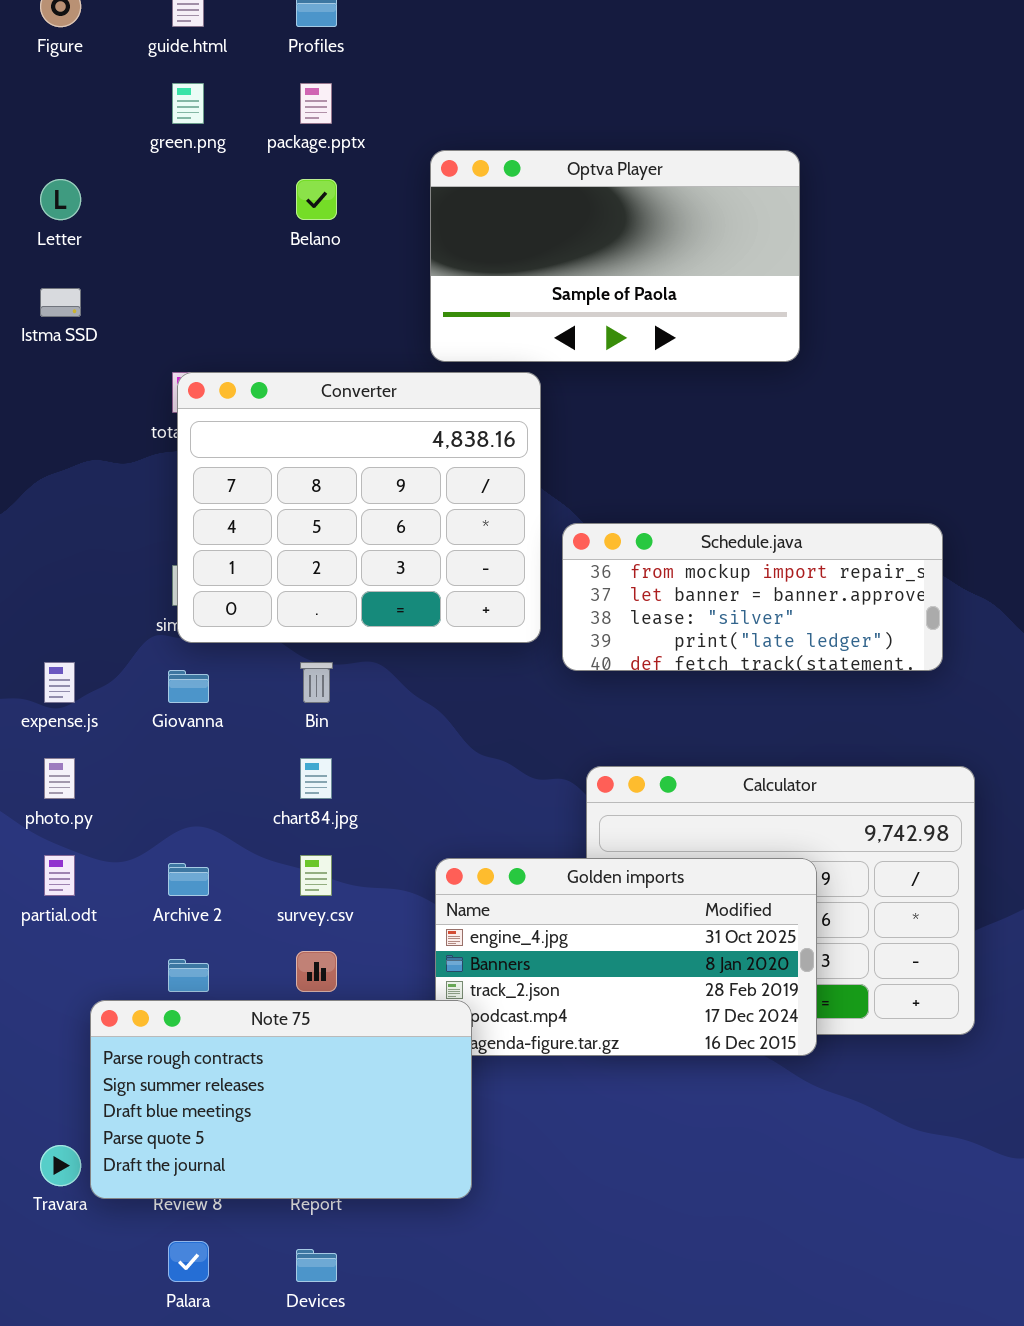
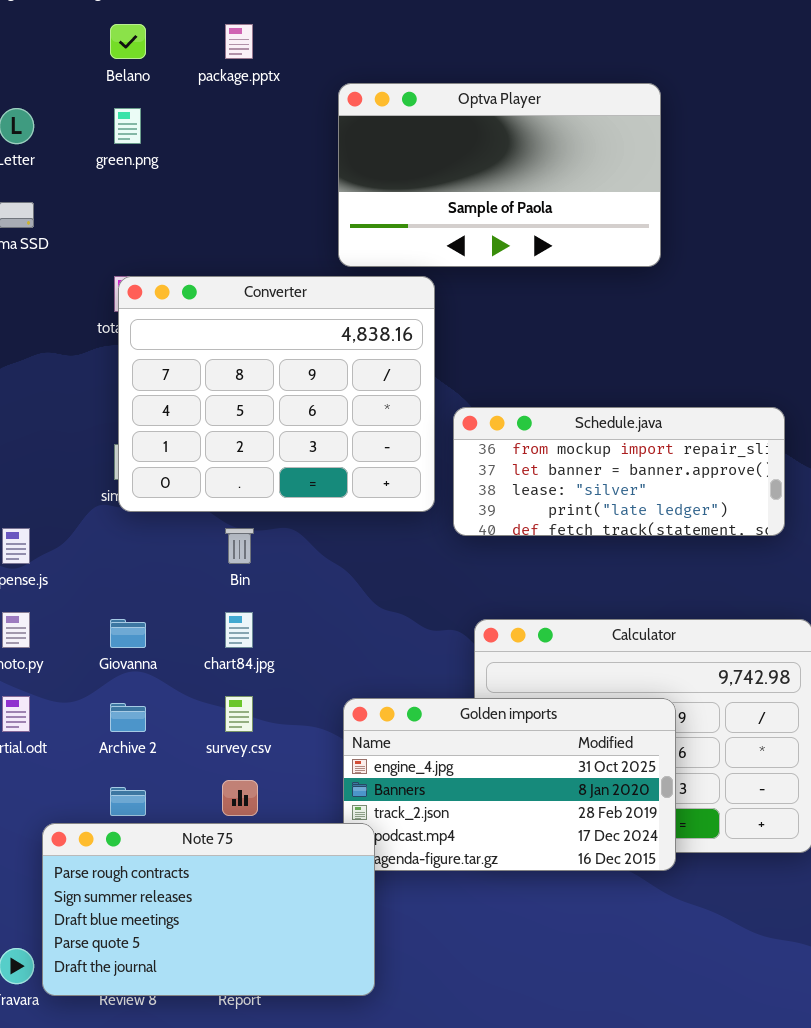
green.png: [172,83,204,124] -> [114,108,141,144], moved
Belano: [296,179,337,220] -> [110,24,146,59], moved
Giovanna: [168,670,209,703] -> [110,619,146,648], moved

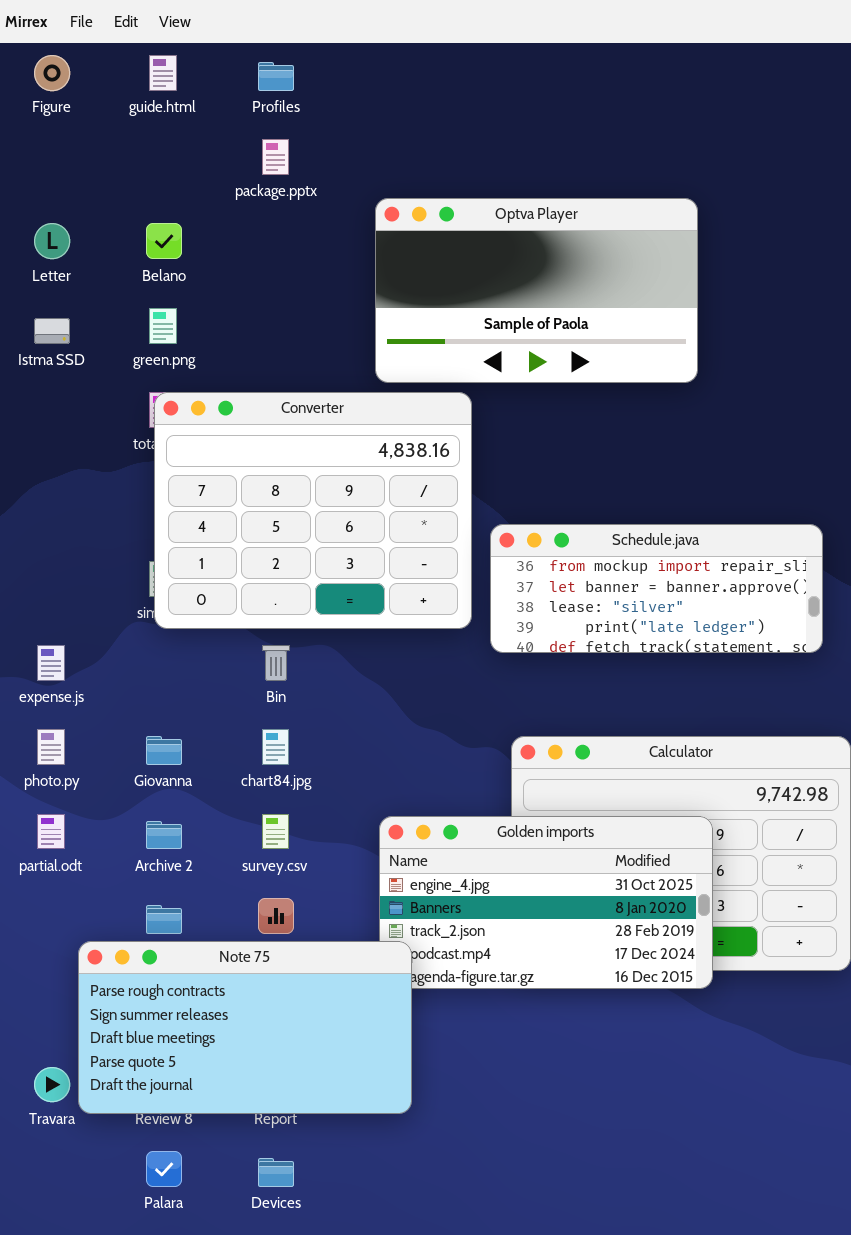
Belano: [110,24,146,59] -> [146,223,182,259], moved
green.png: [114,108,141,144] -> [149,308,177,344], moved

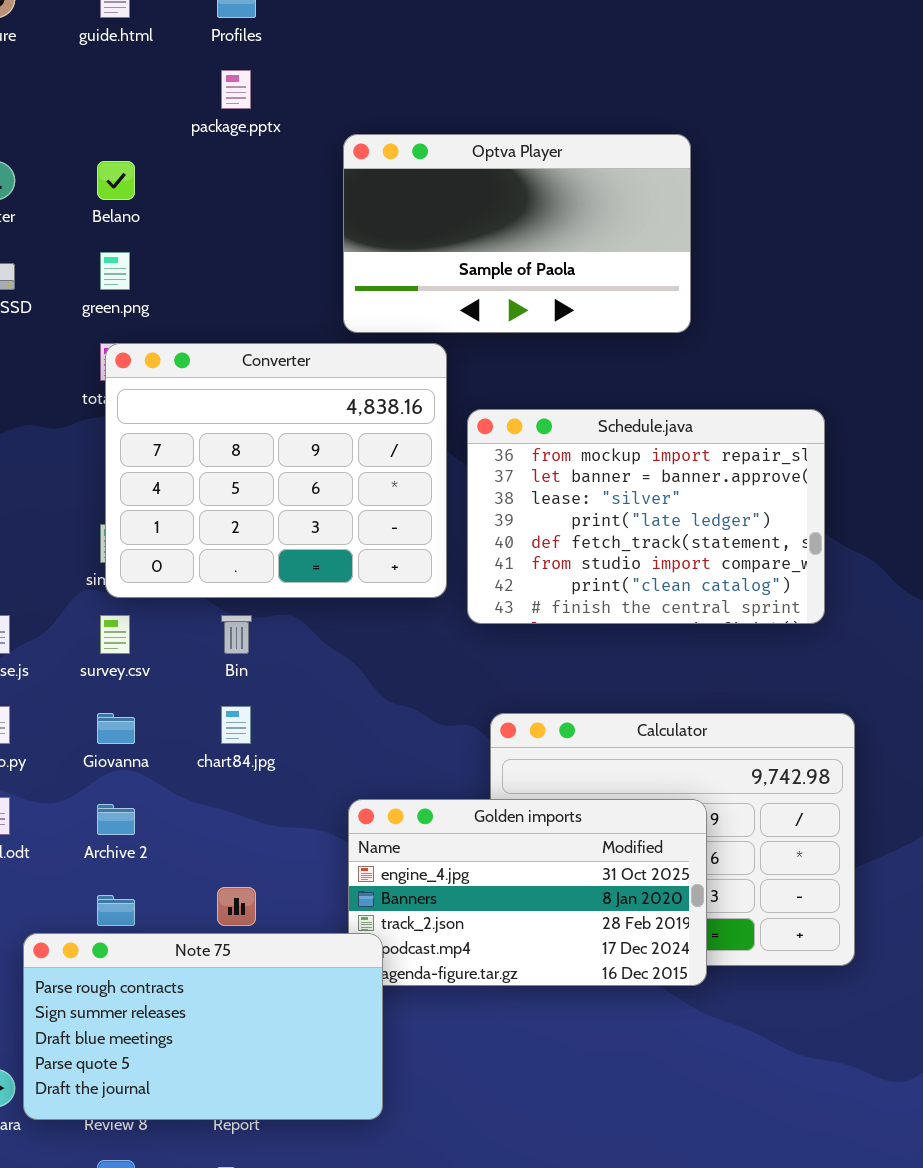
Schedule.java: [490,524,823,653] -> [467,409,825,624], resized
survey.csv: [262,814,289,849] -> [100,615,130,654], moved

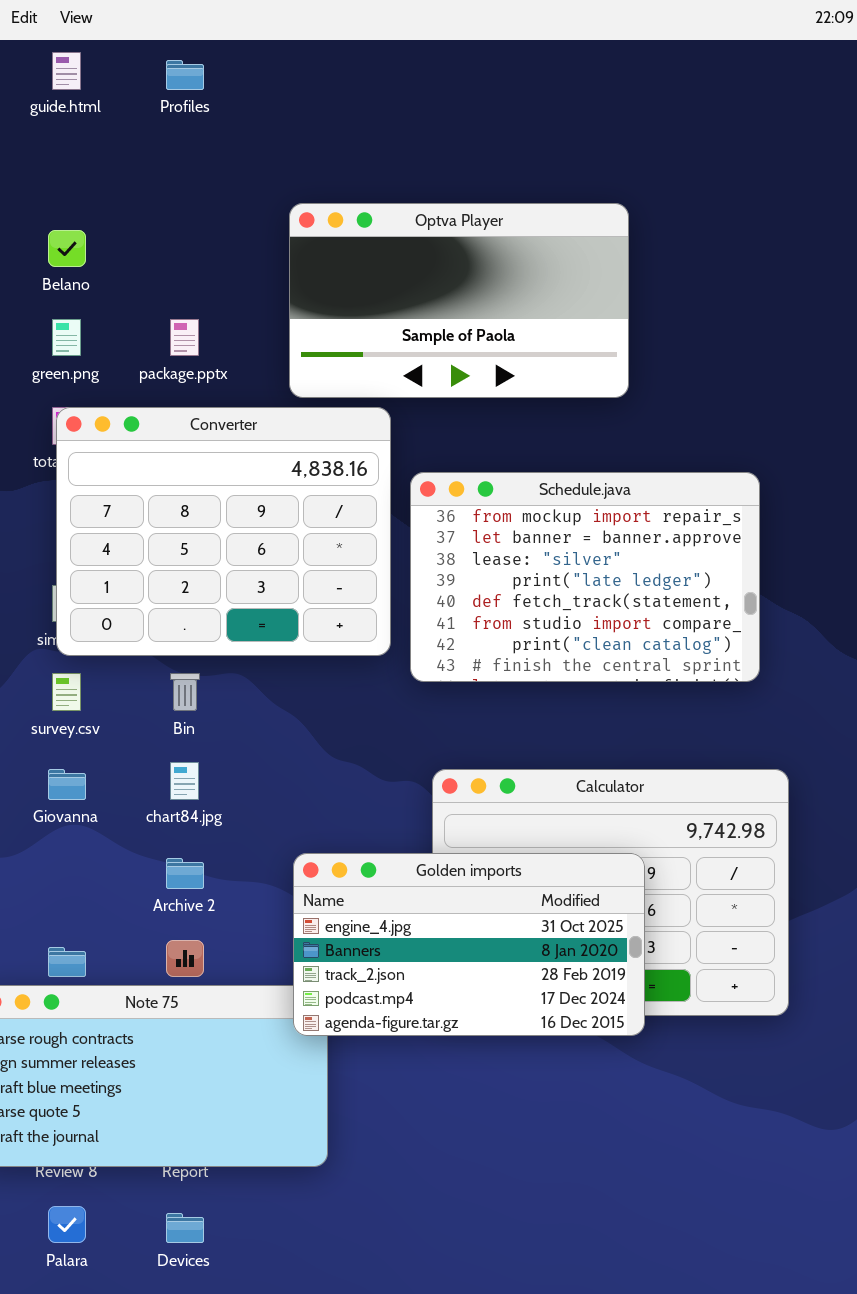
package.pptx: [221,70,251,109] -> [170,319,199,356], moved
Golden imports: [348,799,707,986] -> [293,853,645,1036], raised
Archive 2: [97,804,135,835] -> [166,858,204,889], moved

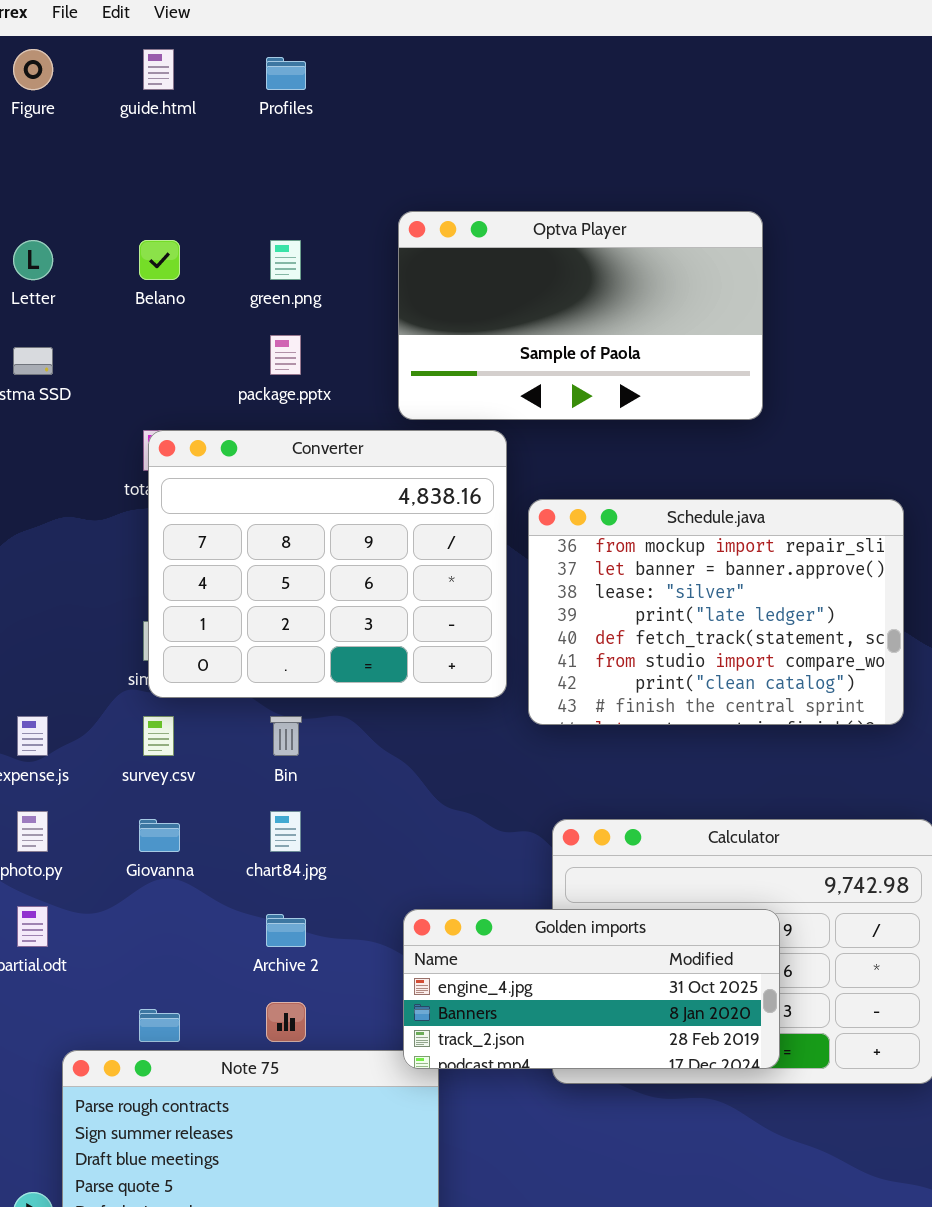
green.png: [52,319,81,356] -> [270,240,301,280], moved
Golden imports: [293,853,645,1036] -> [403,909,780,1069], resized

